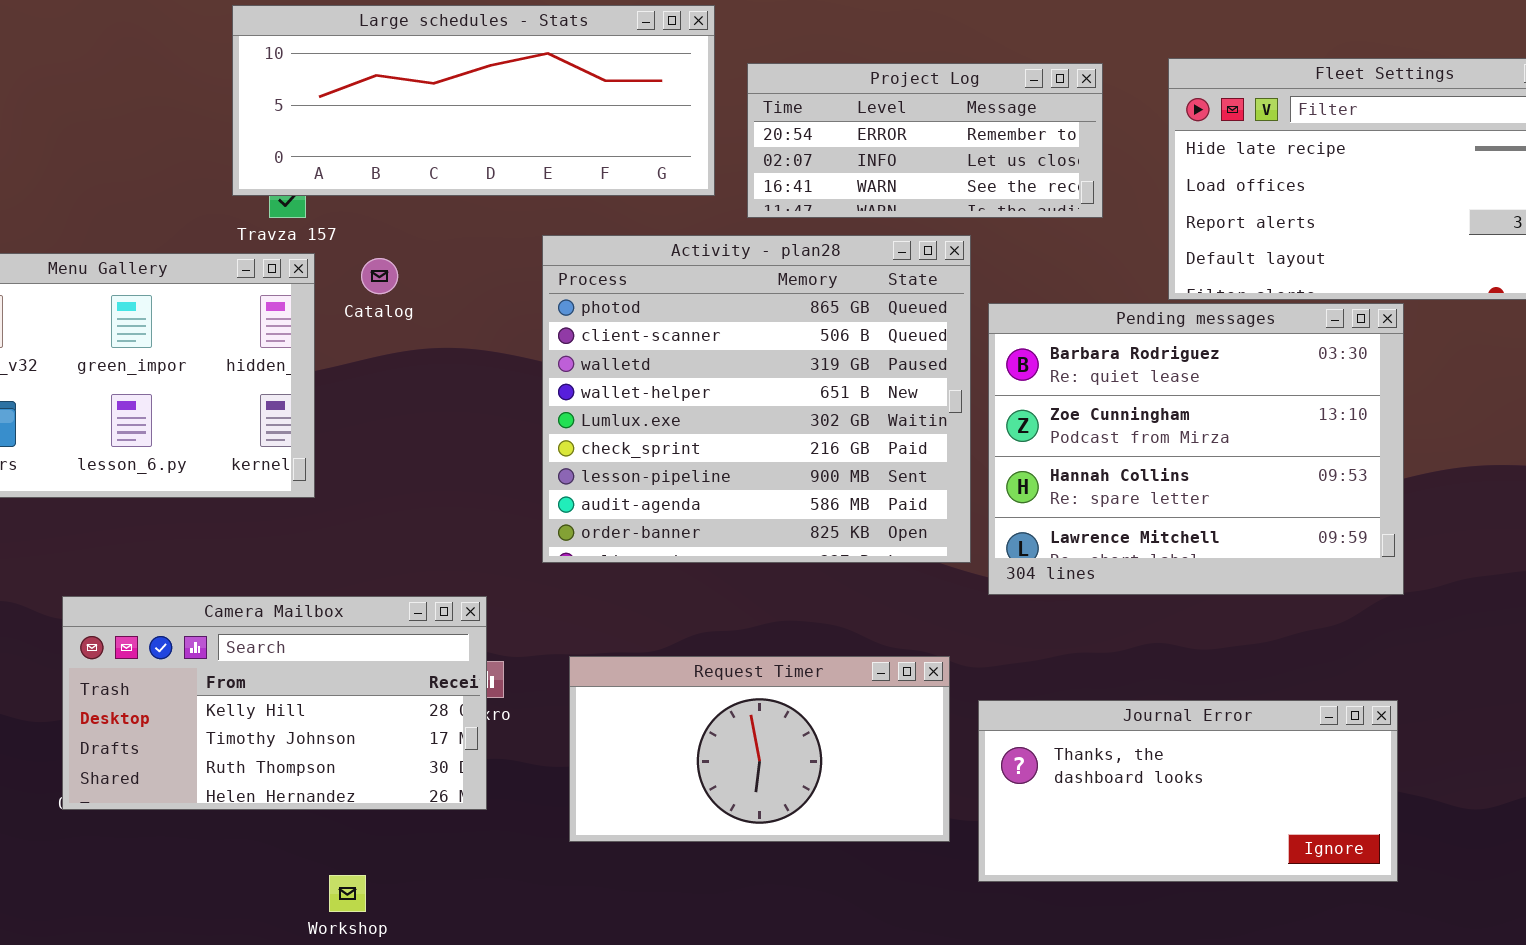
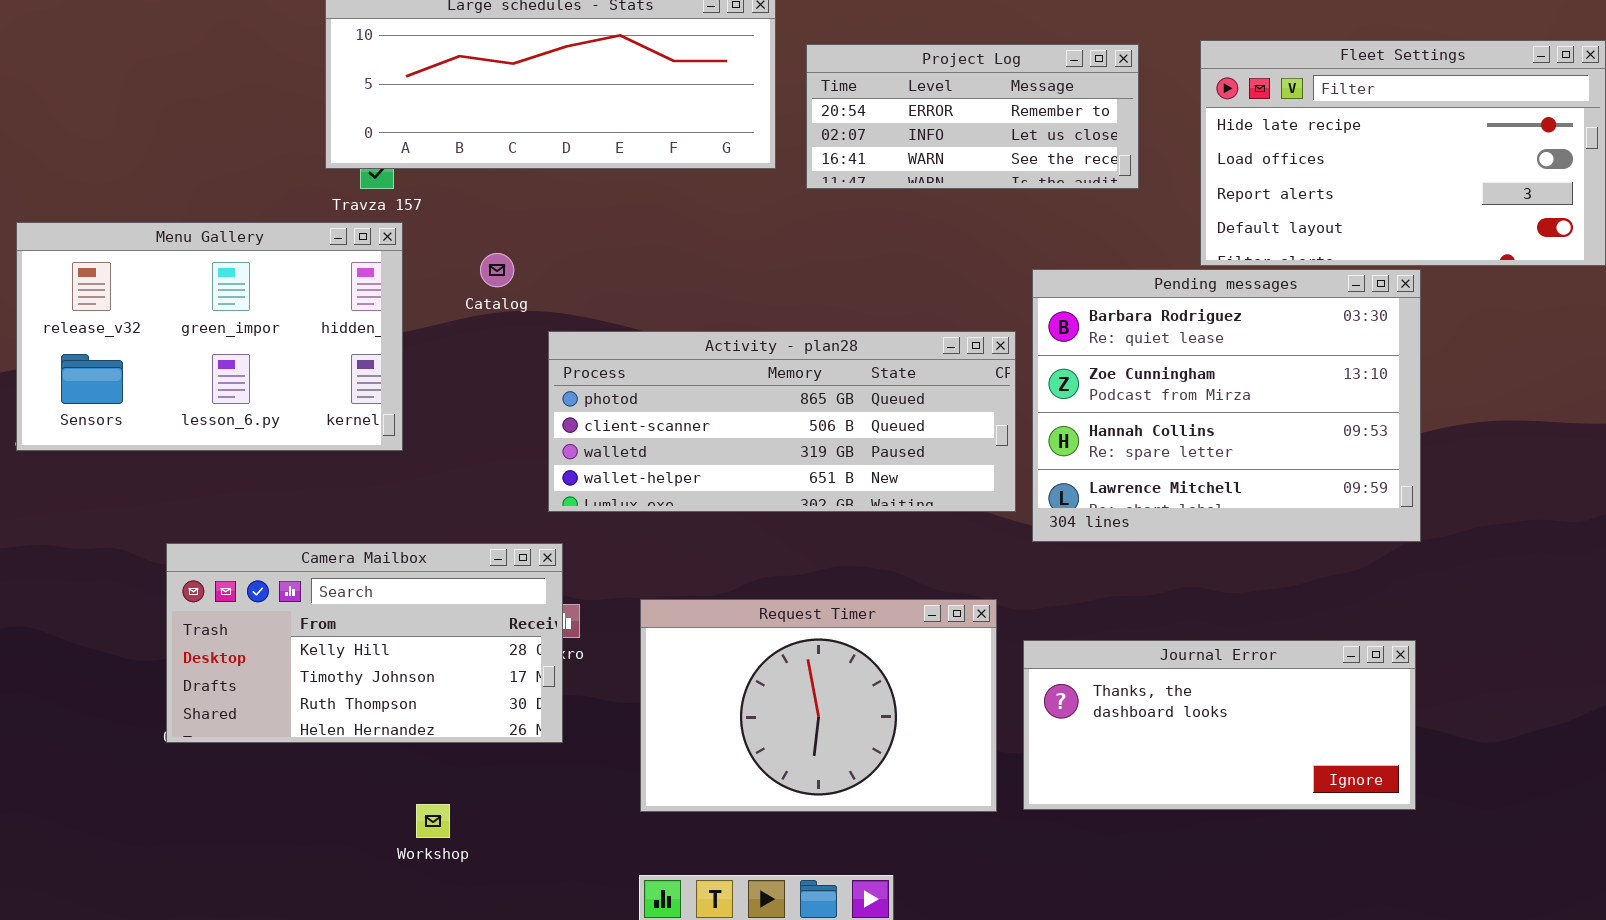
Activity - plan28: [542,235,971,563] -> [548,331,1016,512], resized
Catalog: [361,258,398,294] -> [480,253,514,287], moved
Request Timer: [569,656,950,842] -> [640,599,997,812], resized

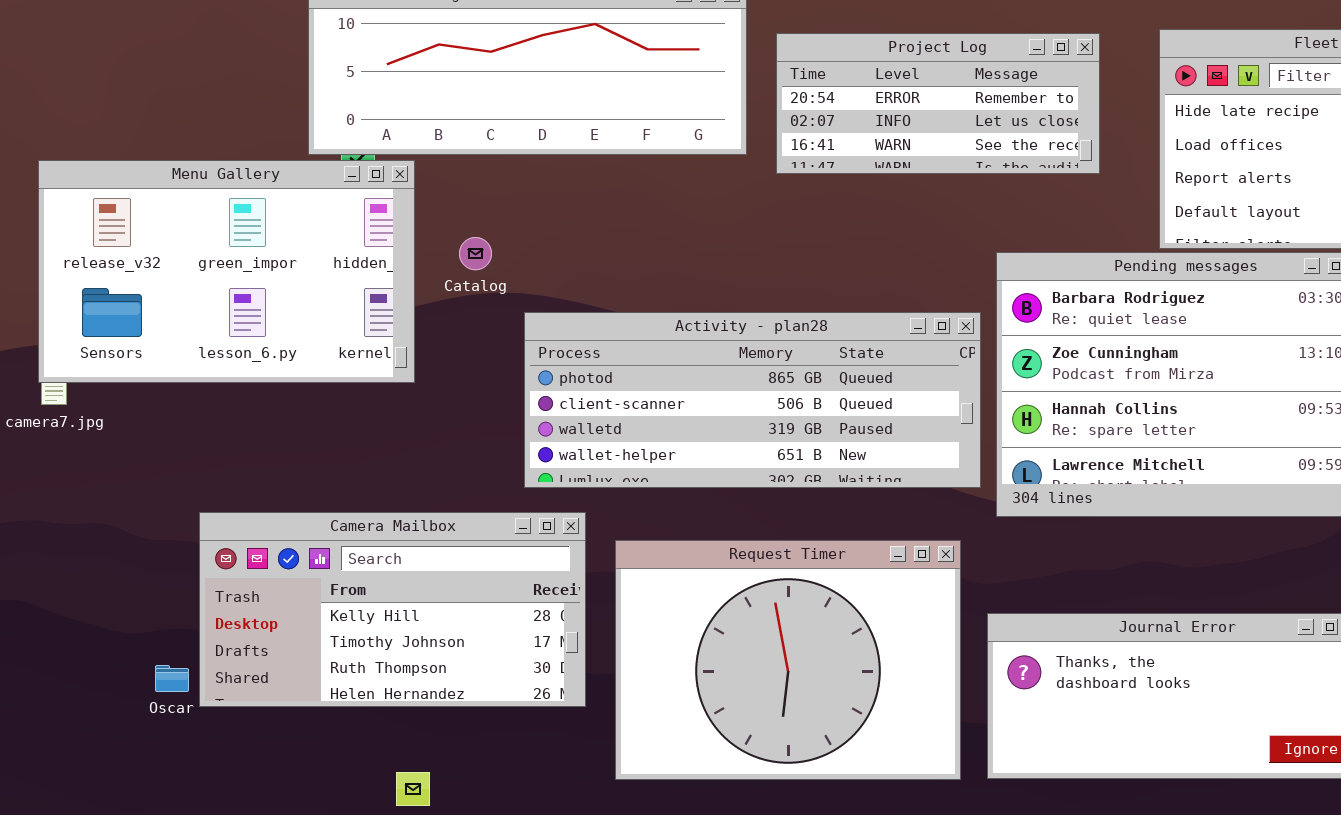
Menu Gallery: [16,222,403,451] -> [38,160,415,383], moved
Camera Mailbox: [166,543,563,743] -> [199,512,586,707], moved
Request Timer: [640,599,997,812] -> [615,540,961,780], resized

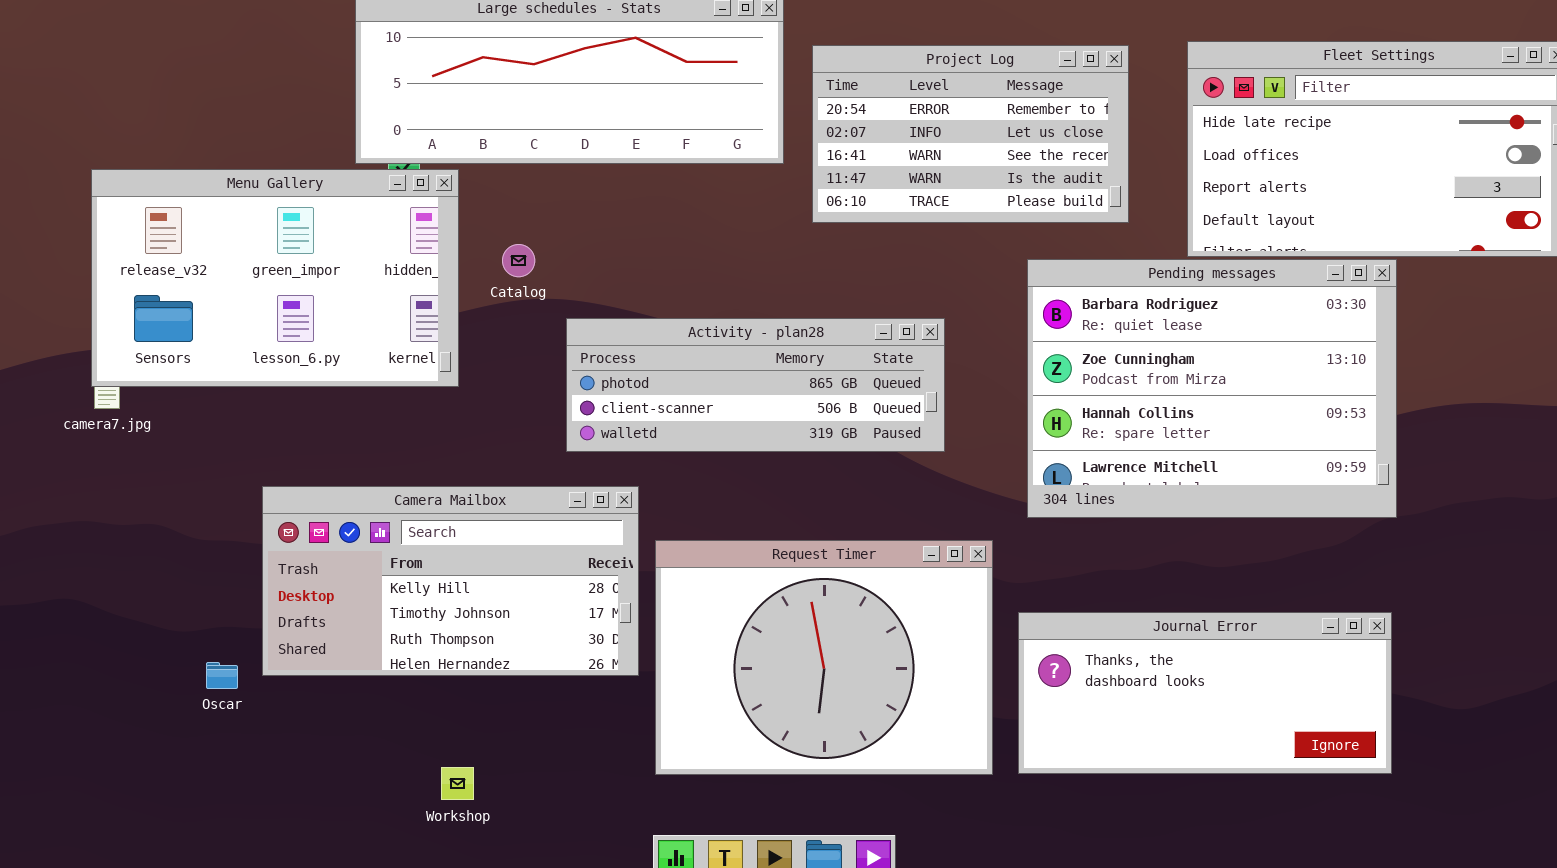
Project Log: [776,33,1100,174] -> [812,45,1129,223], resized
Activity - plan28: [524,312,981,488] -> [566,318,945,452], resized
Camera Mailbox: [199,512,586,707] -> [262,486,639,676], moved

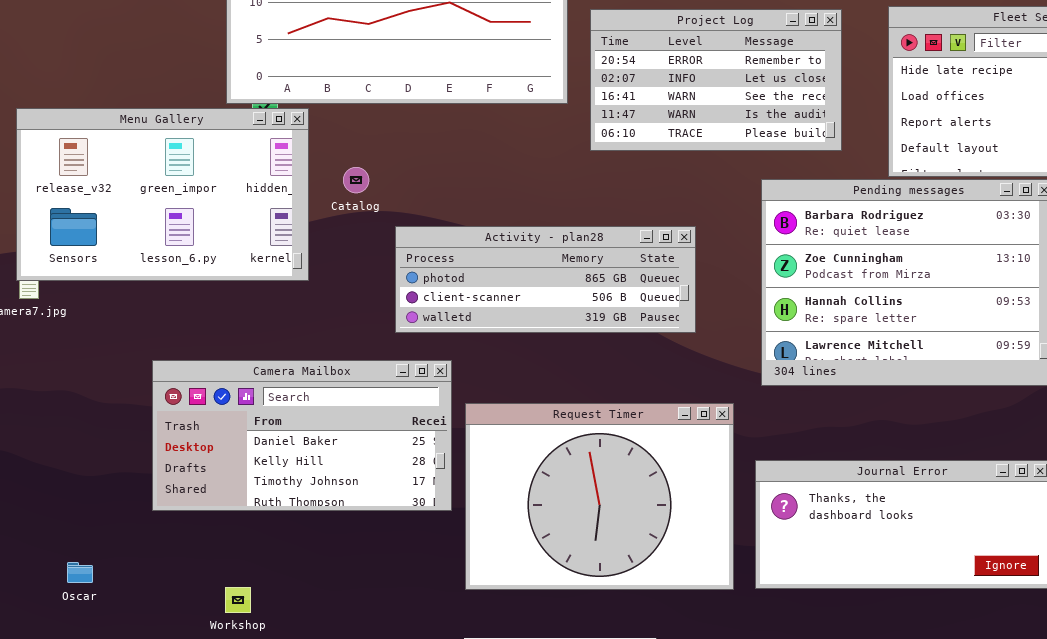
Camera Mailbox: [262,486,639,676] -> [152,360,452,511], scrolled up 1 row
Oscar: [206,662,238,689] -> [67,562,93,583], moved
Workshop: [441,767,474,800] -> [225,587,251,613], moved

